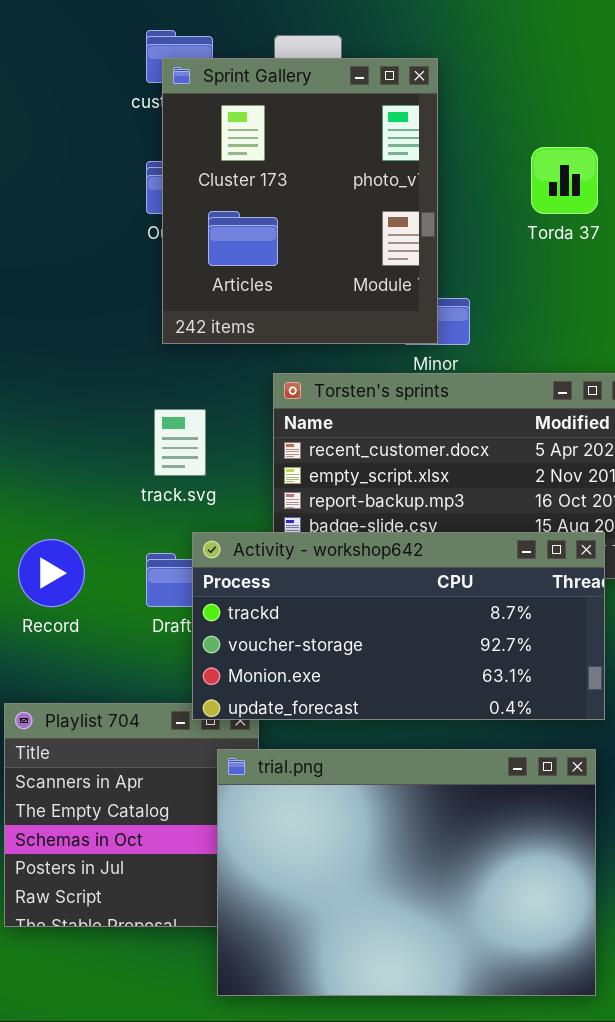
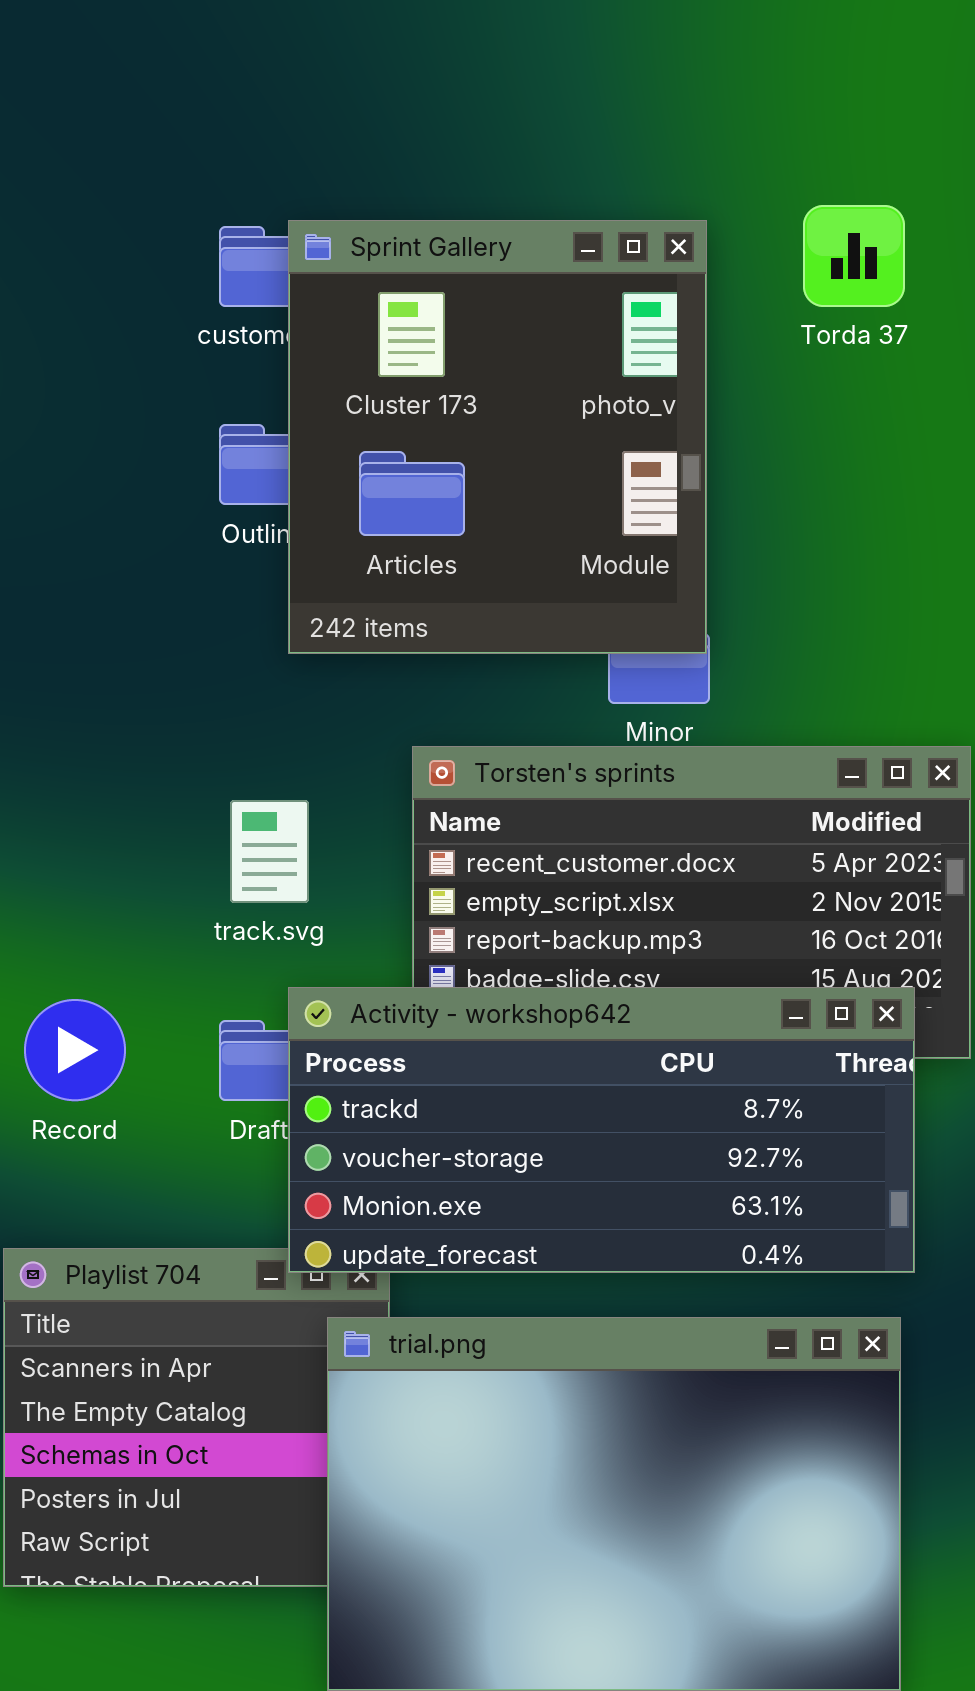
Sprint Gallery: [162,58,438,344] -> [288,220,707,654], moved
Torda 37: [531,147,598,214] -> [803,205,905,307], moved

